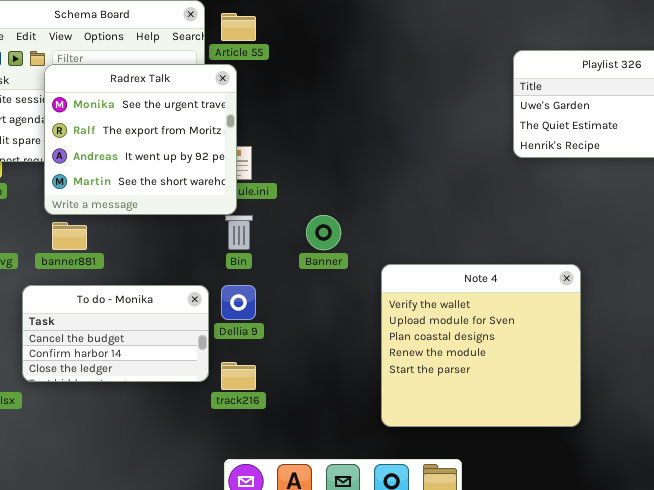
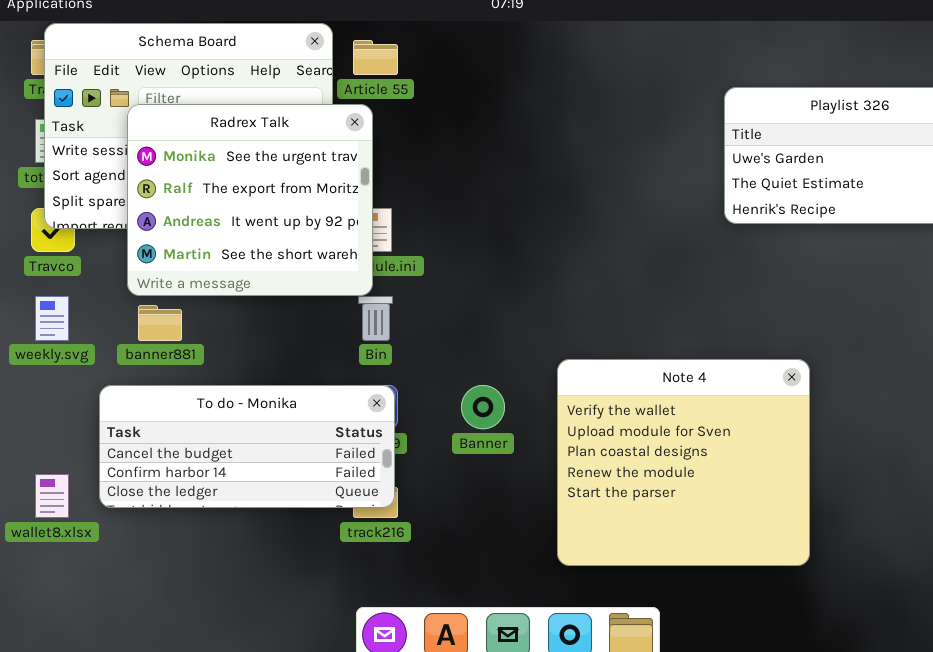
Banner: [306,215,341,250] -> [461,385,505,429], moved
To do - Monika: [22,285,209,382] -> [99,385,395,508], resized

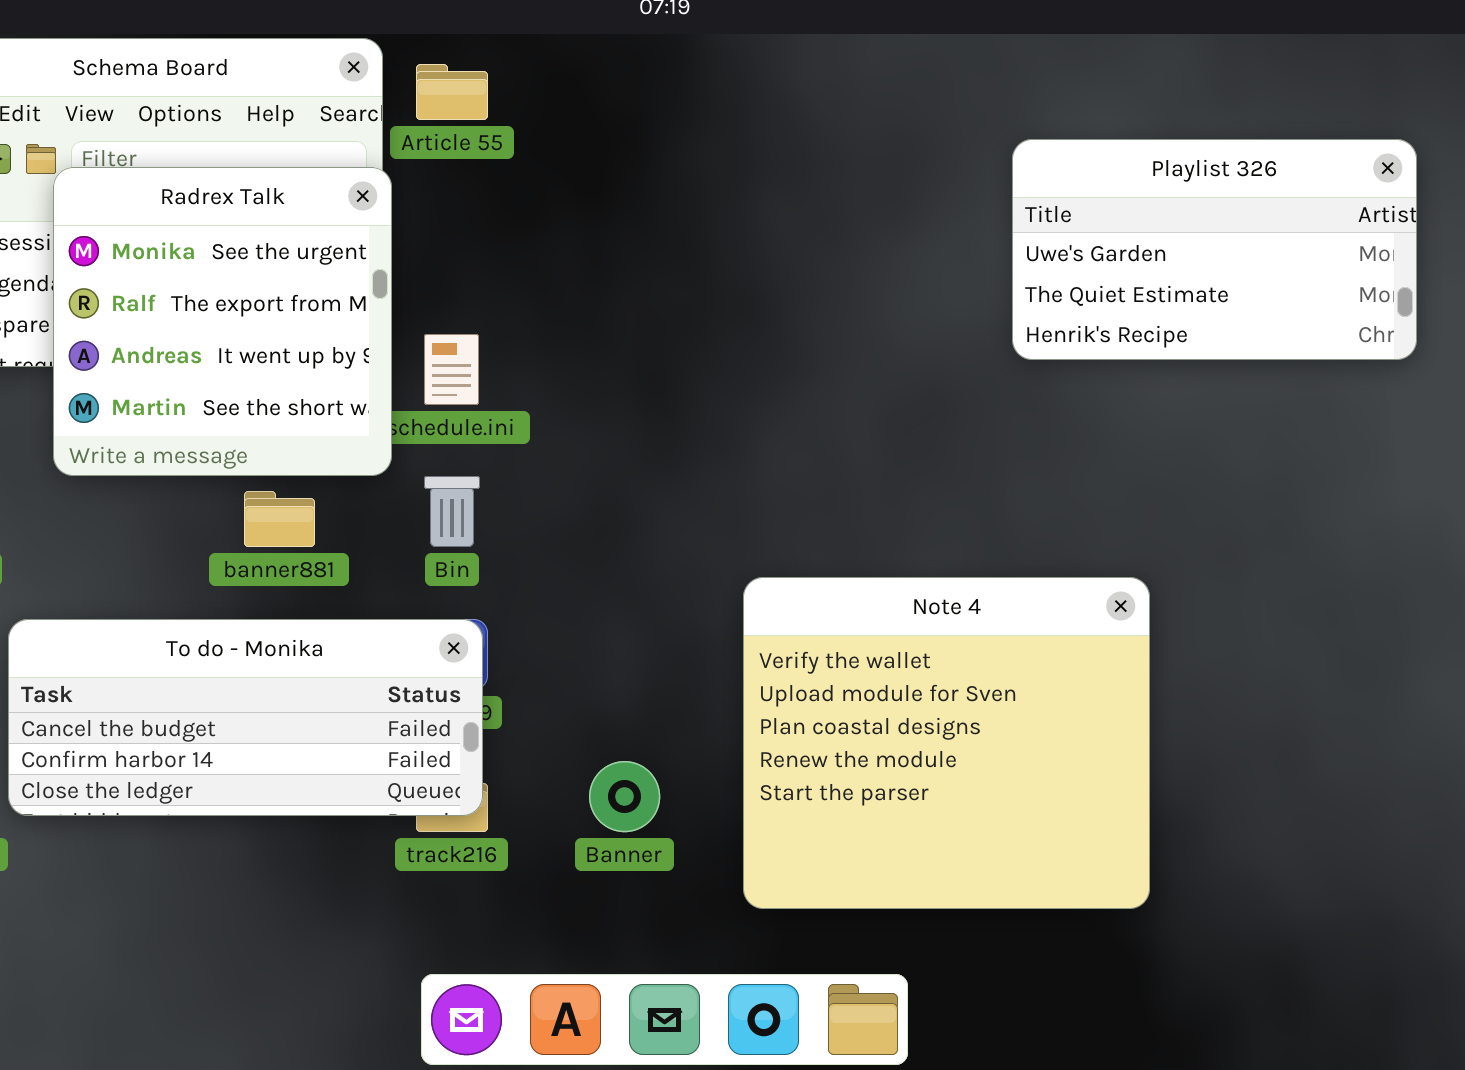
Radrex Talk: [127,104,373,296] -> [53,167,392,476], resized
banner881: [138,305,182,341] -> [244,491,315,547], moved
Banner: [461,385,505,429] -> [589,761,660,832], moved

